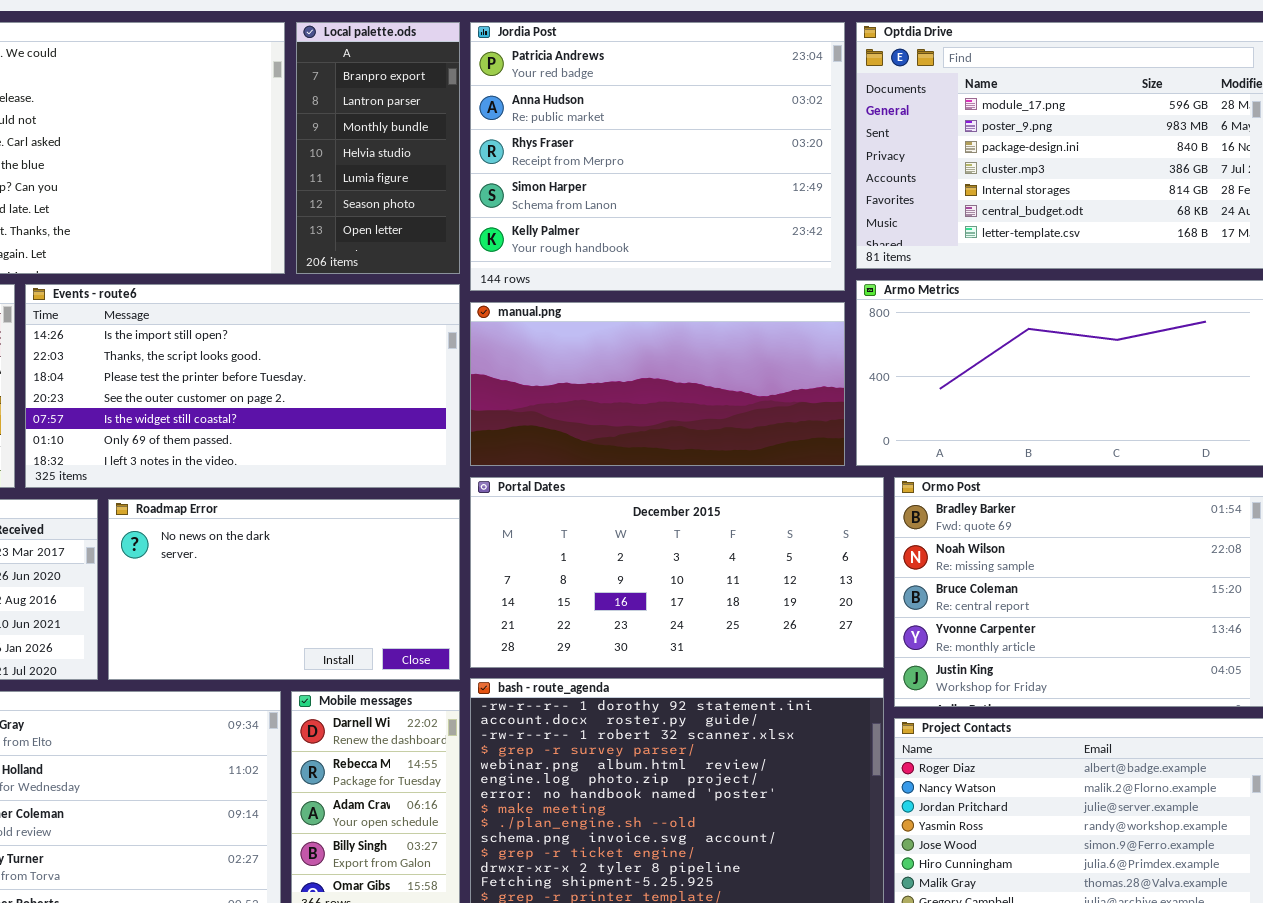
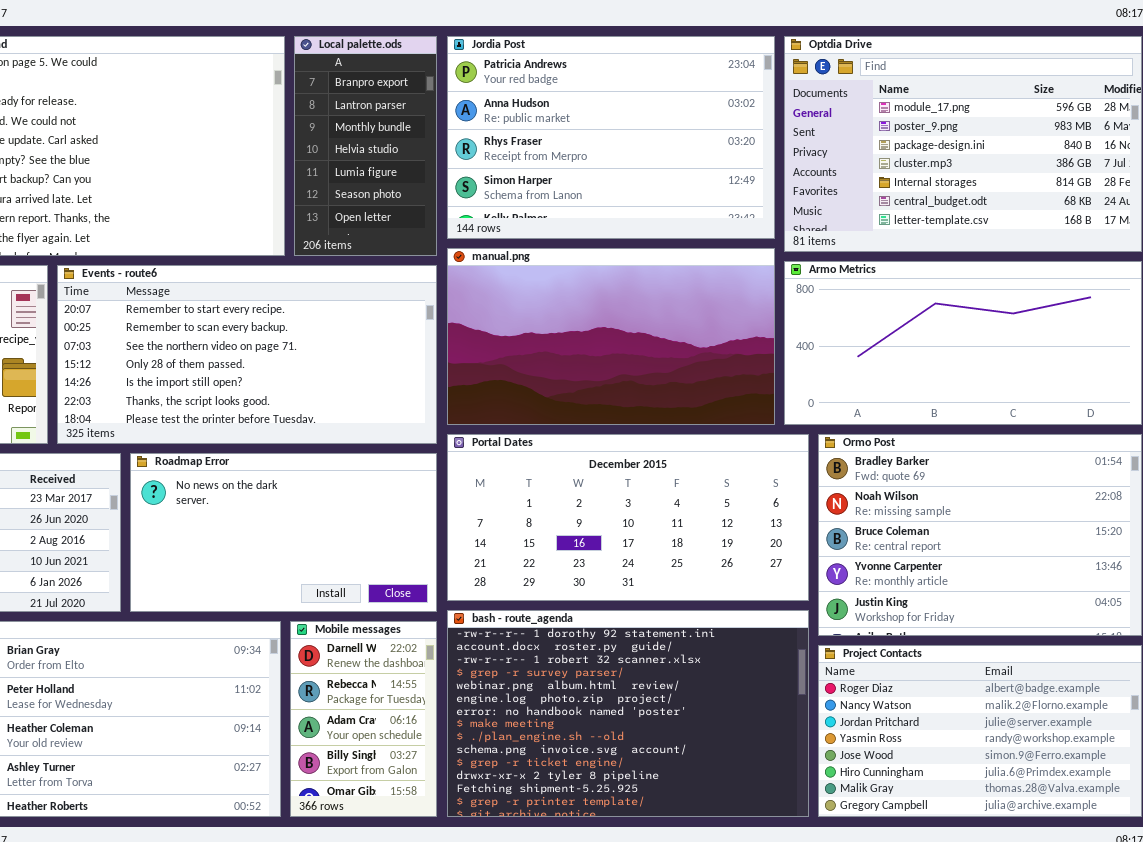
Jordia Post: [470,22,845,291] -> [447,36,775,239], resized
Events - route6: [25,284,460,488] -> [57,265,437,444], scrolled up 4 rows
manual.png: [470,302,845,466] -> [447,248,775,425], resized

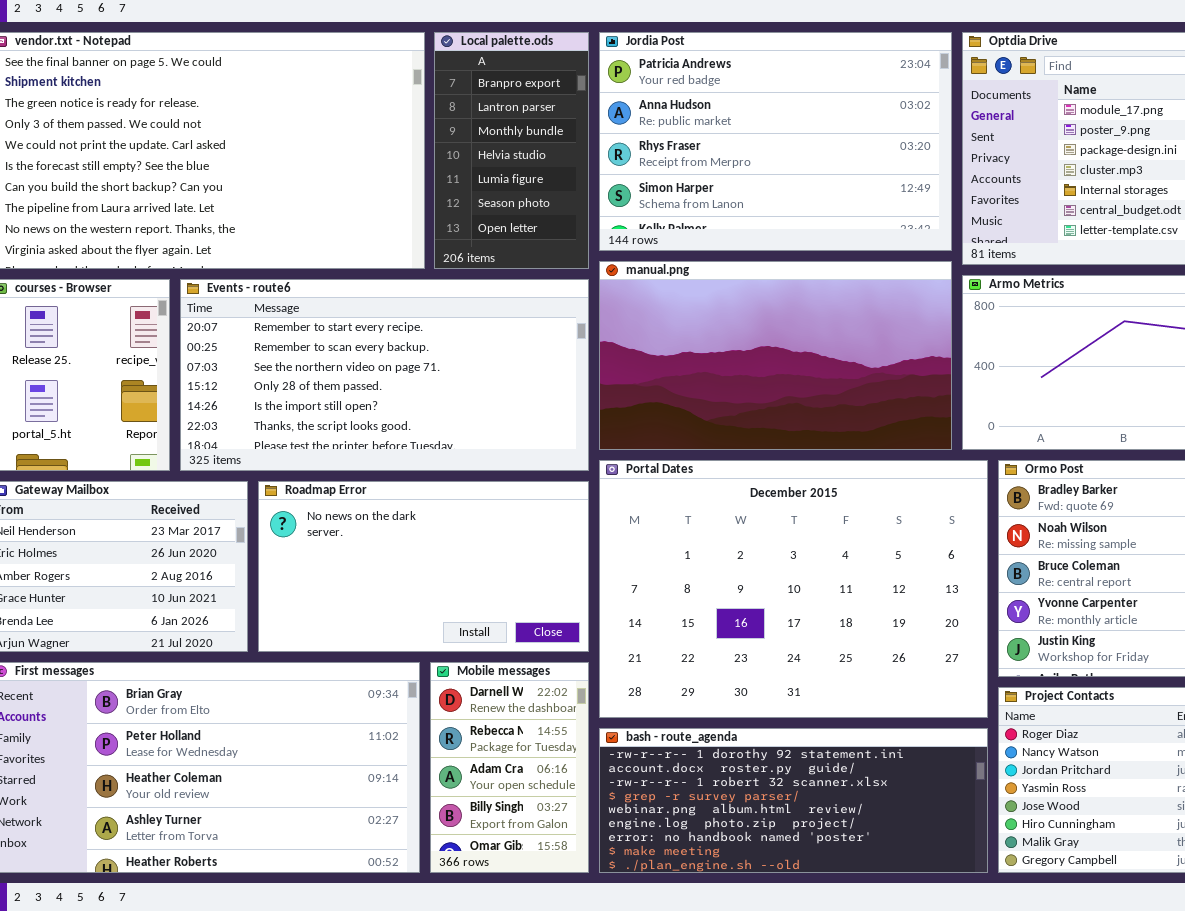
Portal Dates: [447,434,809,601] -> [599,460,988,718], resized
bash - route_agenda: [447,610,809,817] -> [599,728,988,873], resized

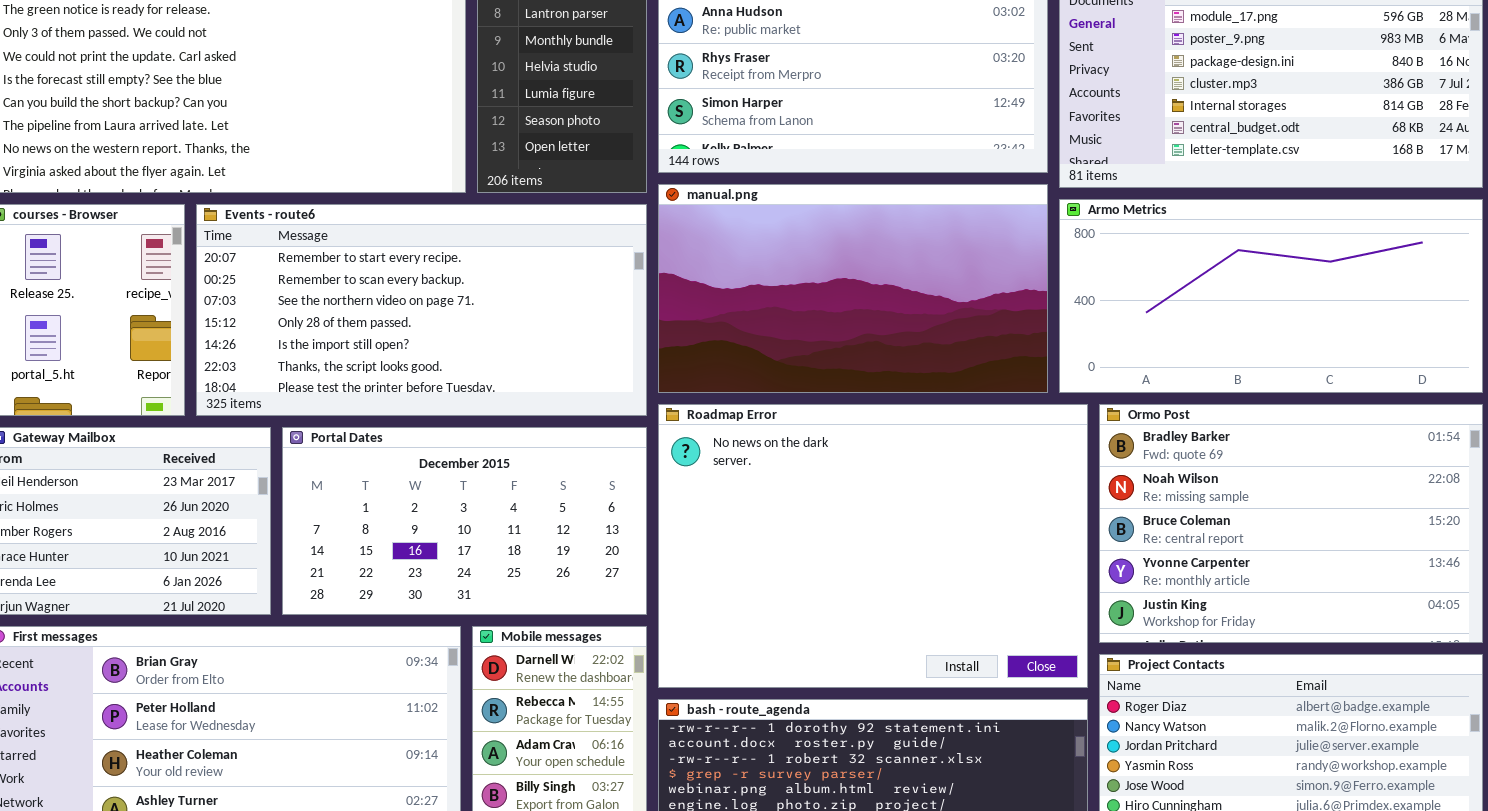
Portal Dates: [599,460,988,718] -> [282,427,647,615], moved, resized
Roadmap Error: [258,481,589,652] -> [658,404,1088,688], moved, resized

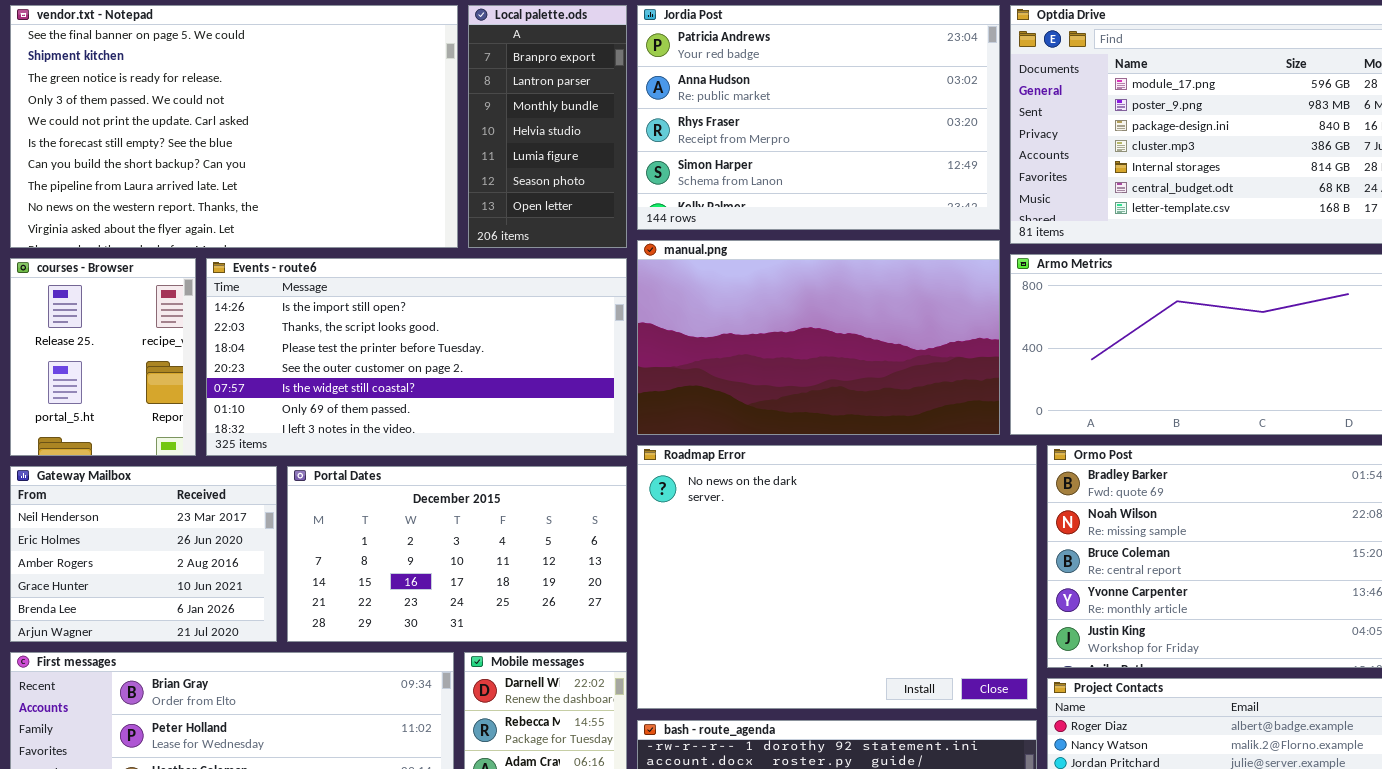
Events - route6: [196,204,647,416] -> [206,258,627,456], scrolled down 4 rows

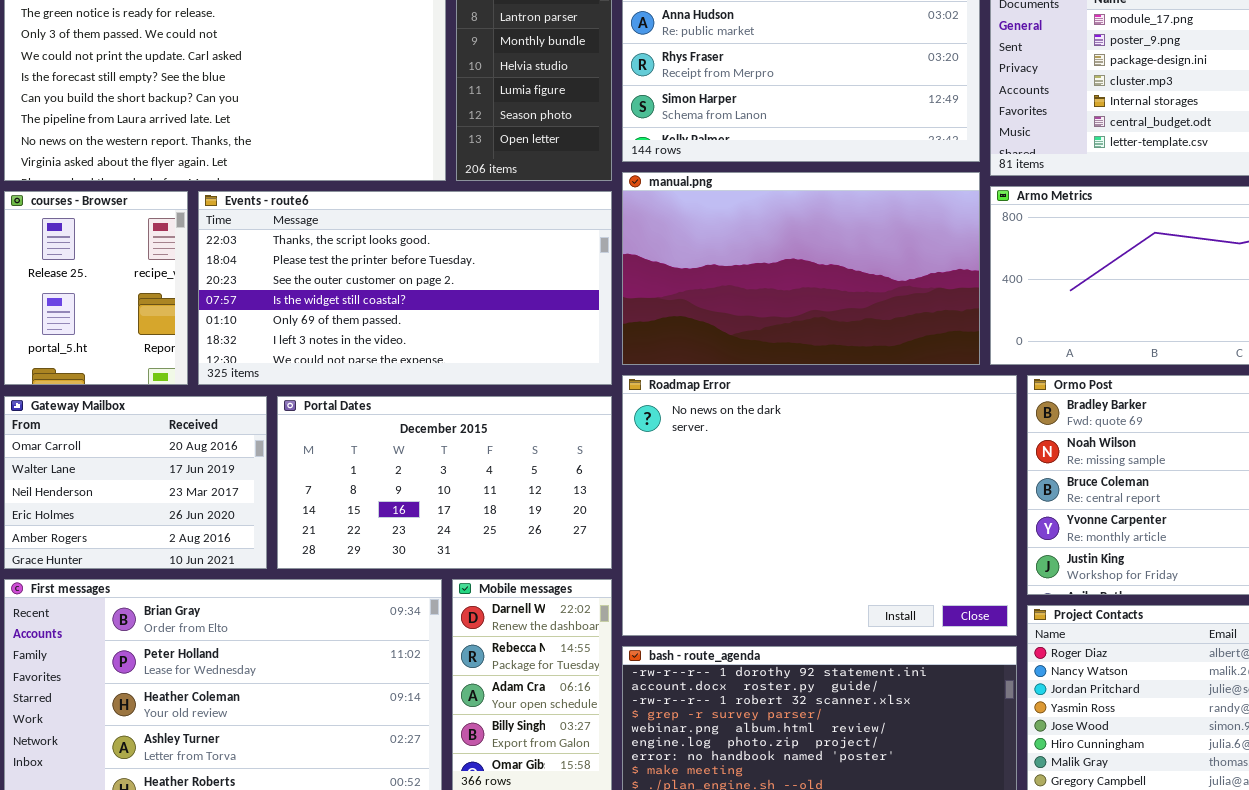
Events - route6: [206,258,627,456] -> [198,191,612,385], scrolled down 1 row
Gateway Mailbox: [10,466,277,642] -> [4,396,267,569], scrolled up 2 rows

